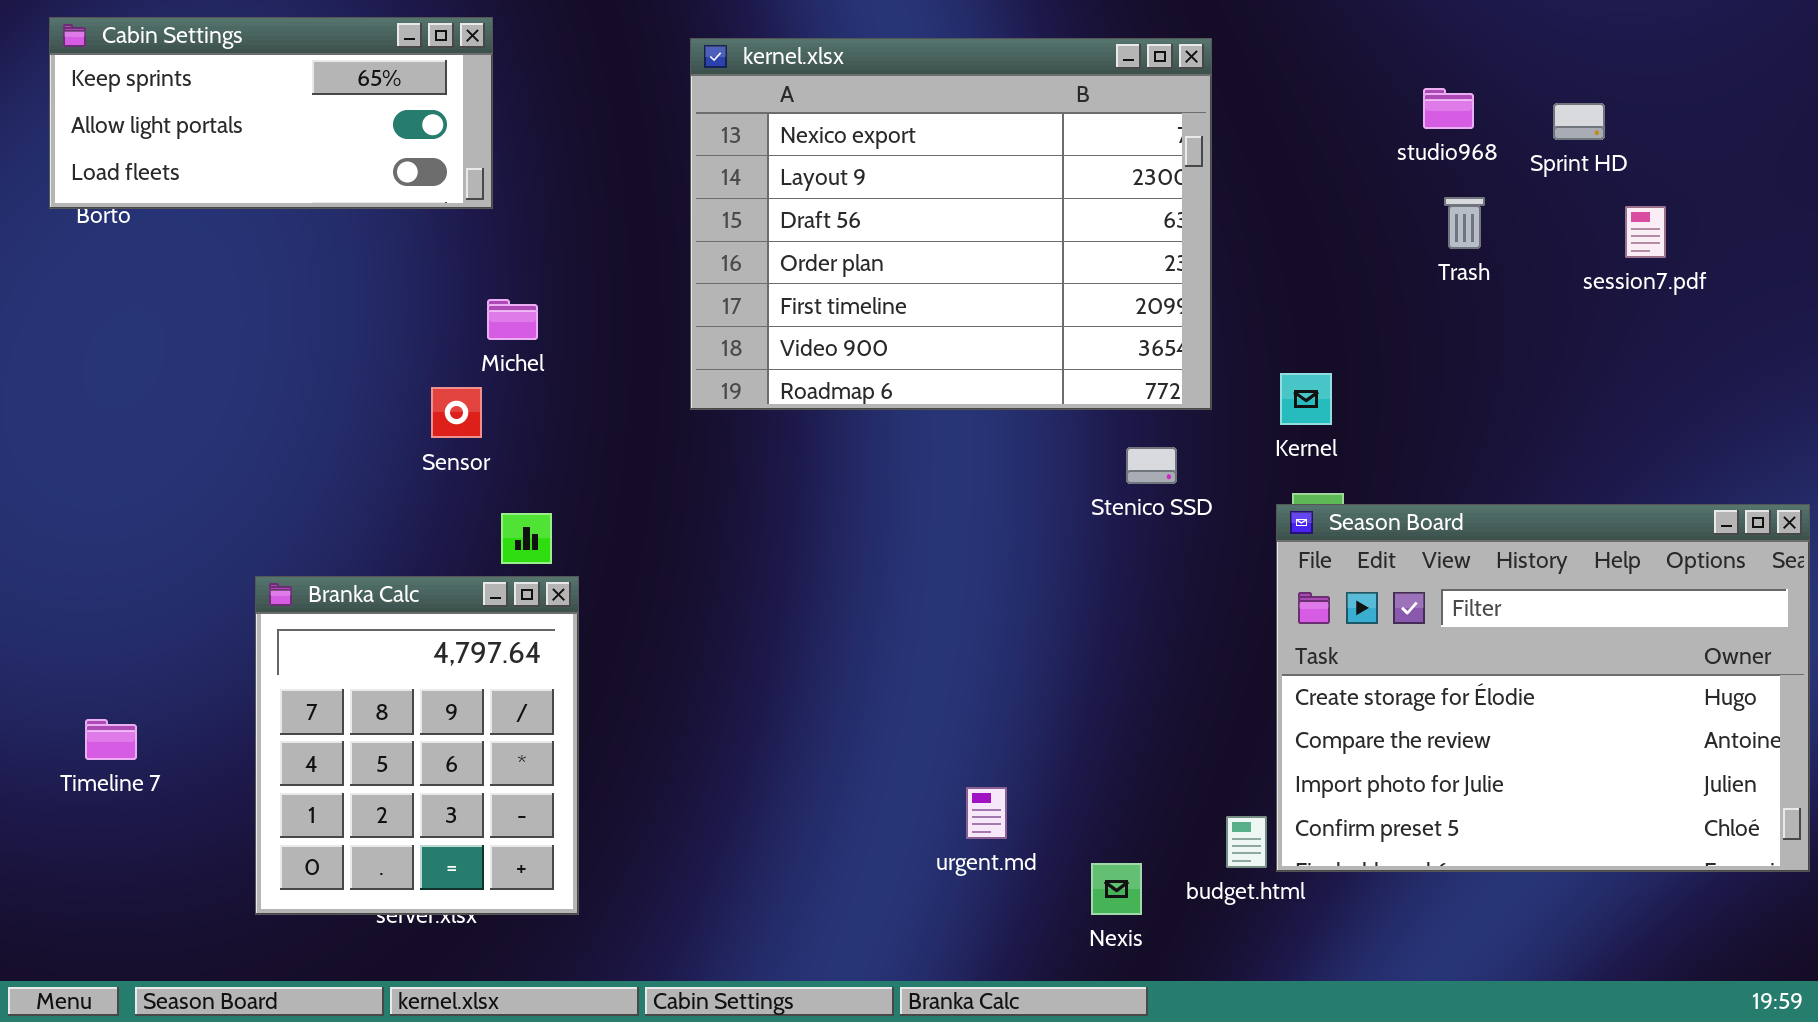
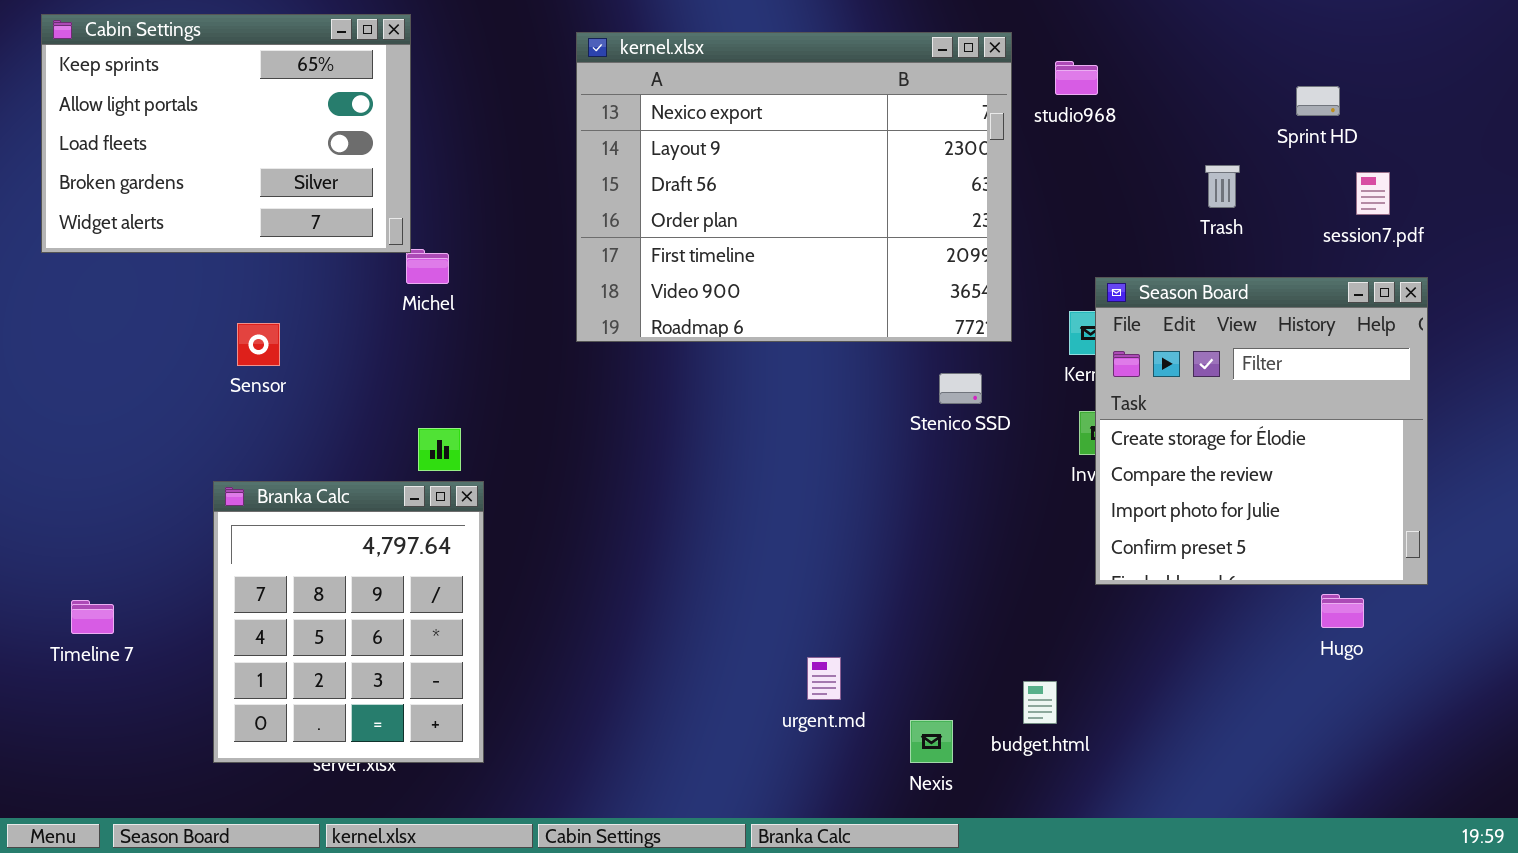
Cabin Settings: [49,17,493,209] -> [41,14,411,253], resized
studio968: [1423,88,1474,129] -> [1055,61,1098,95], moved
Sensor: [431,387,482,438] -> [237,323,280,366], moved
Season Board: [1276,504,1810,872] -> [1095,277,1428,585], moved, resized

